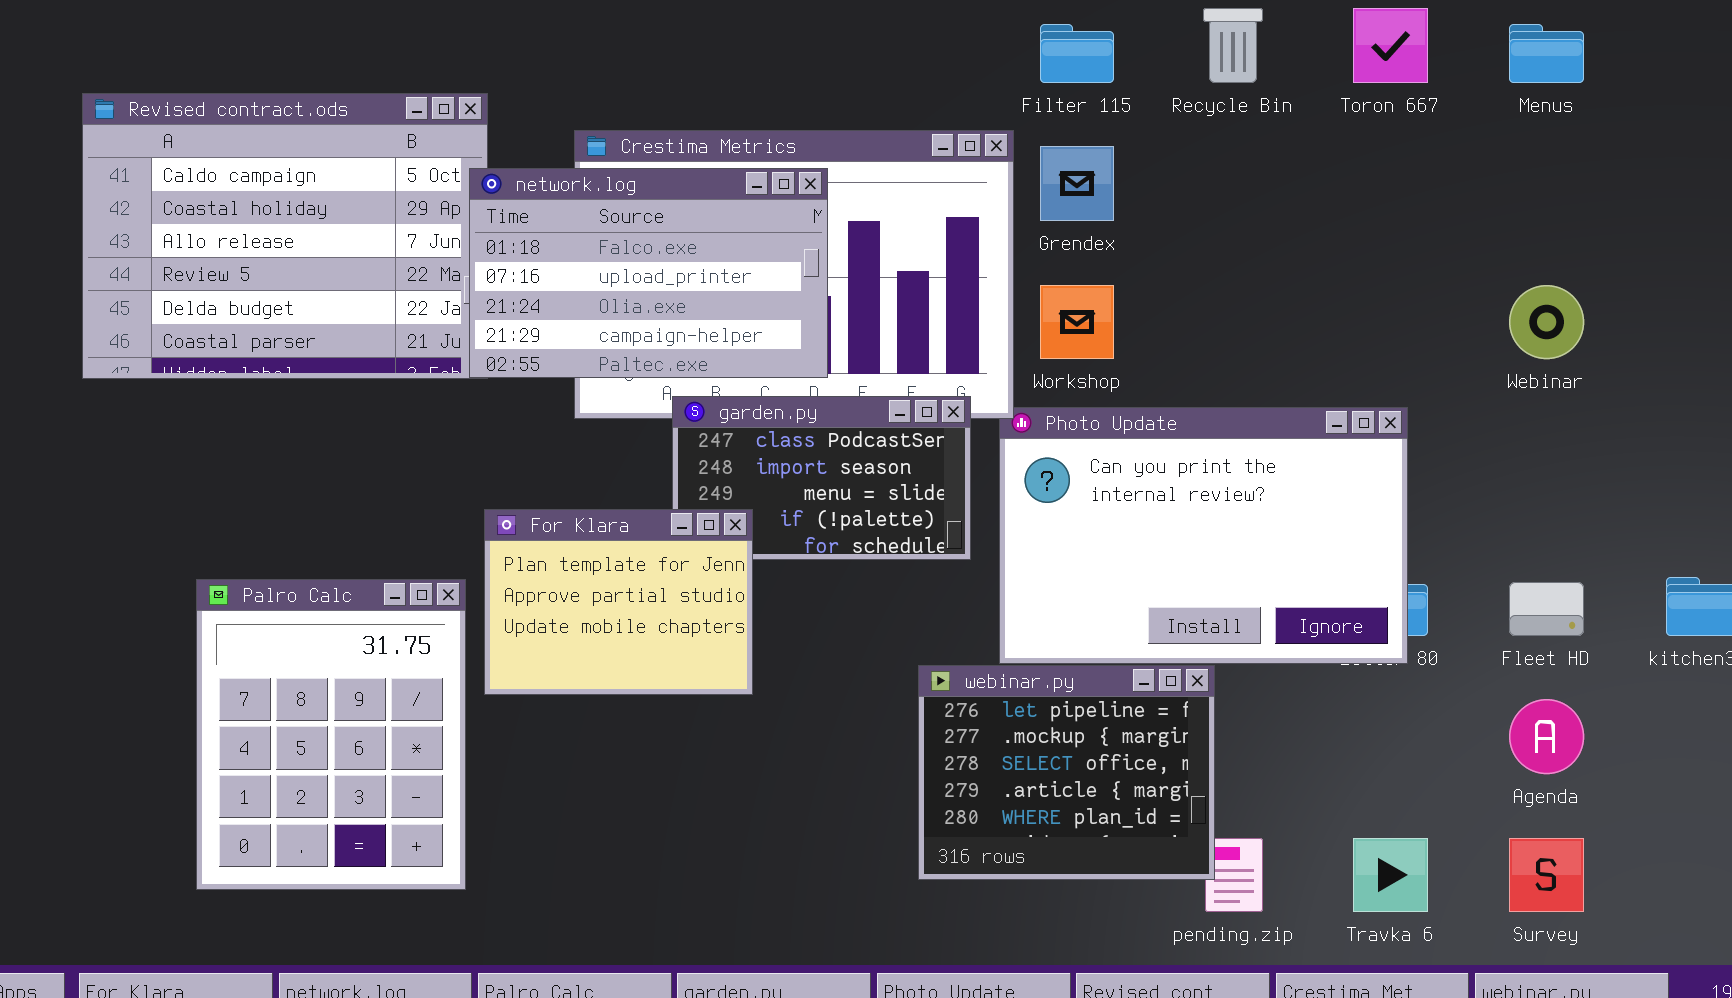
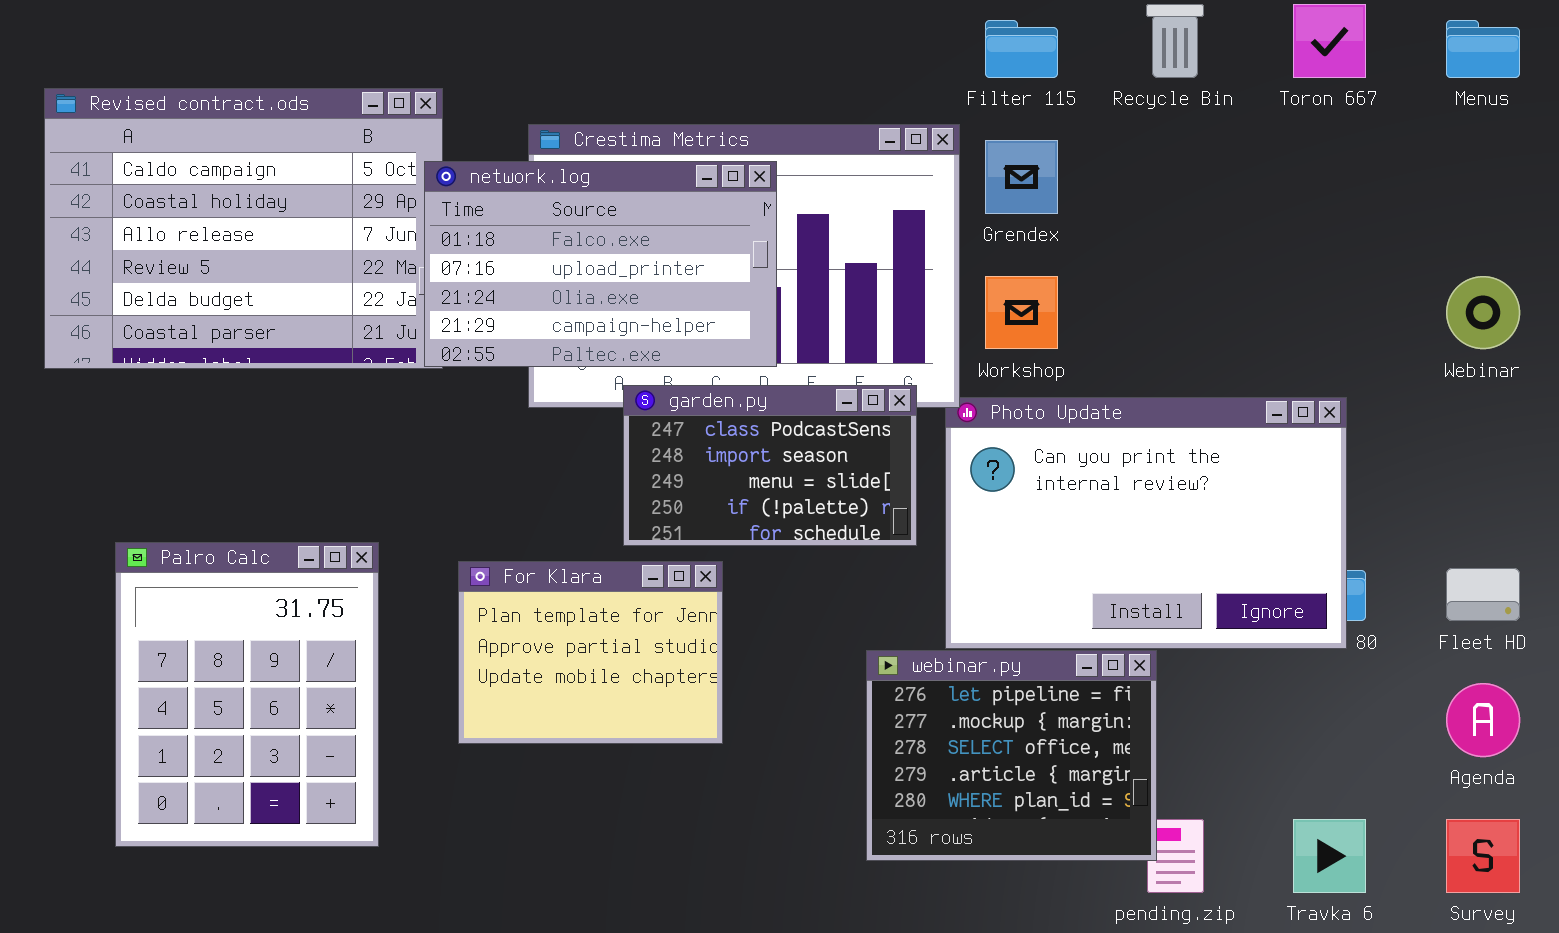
For Klara: [484,509,753,695] -> [458,561,723,744], moved
Palro Calc: [196,579,466,890] -> [115,542,379,847], moved

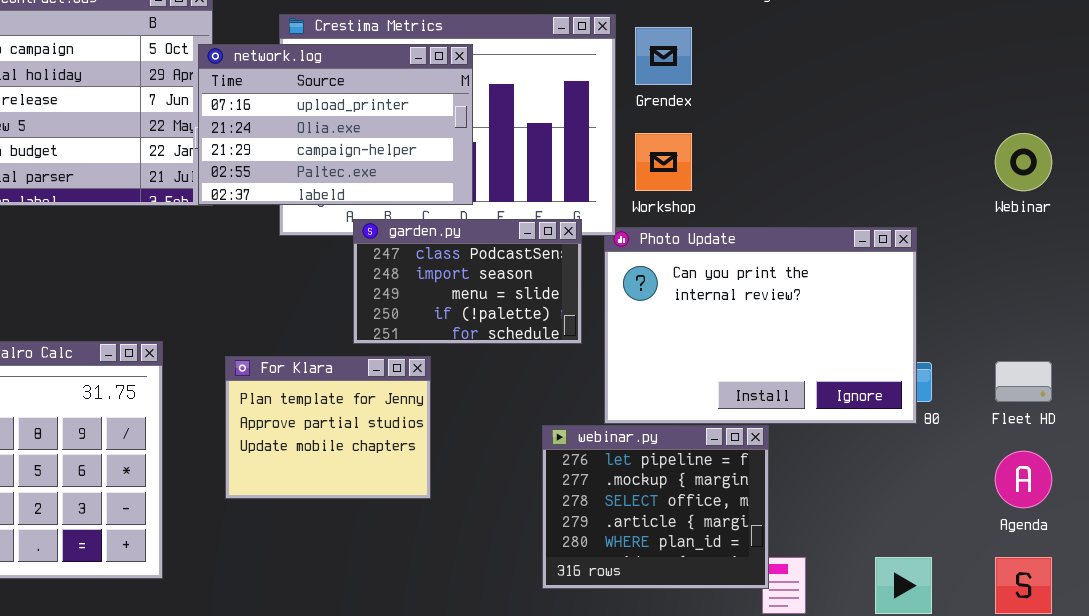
network.log: [424,161,777,367] -> [198,44,473,205], scrolled down 1 row

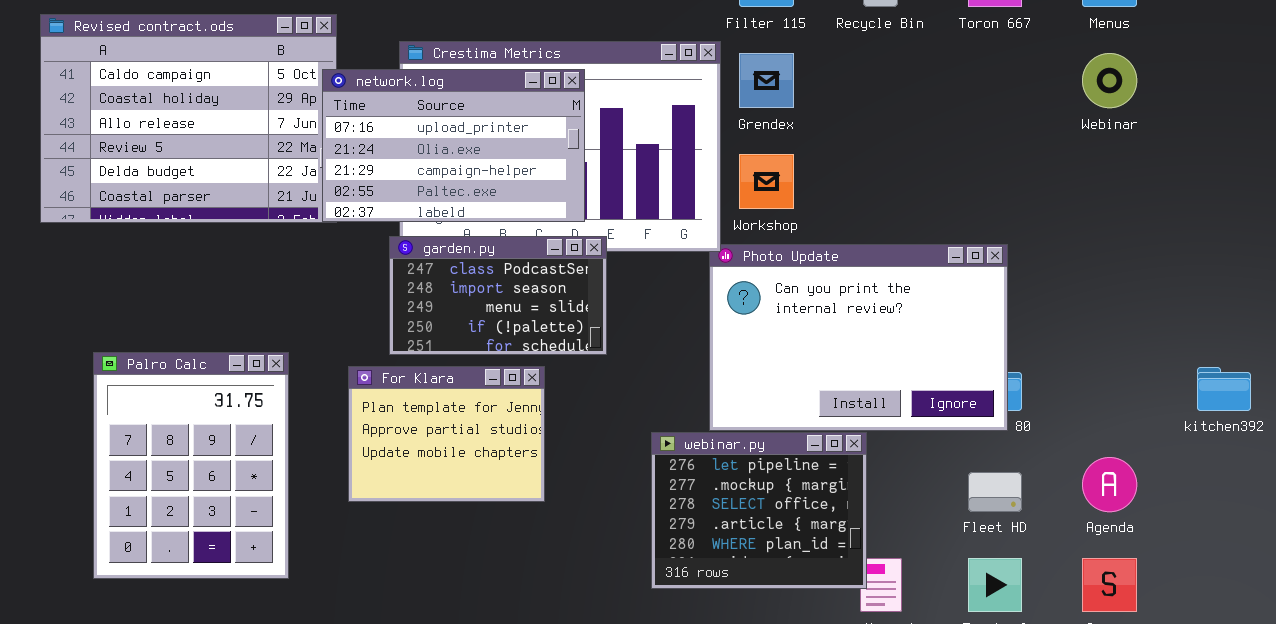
Webinar: [995,133,1052,191] -> [1082,53,1137,108], moved
garden.py: [353,219,582,344] -> [389,236,607,355], moved
Fleet HD: [995,361,1052,402] -> [968,472,1022,512], moved

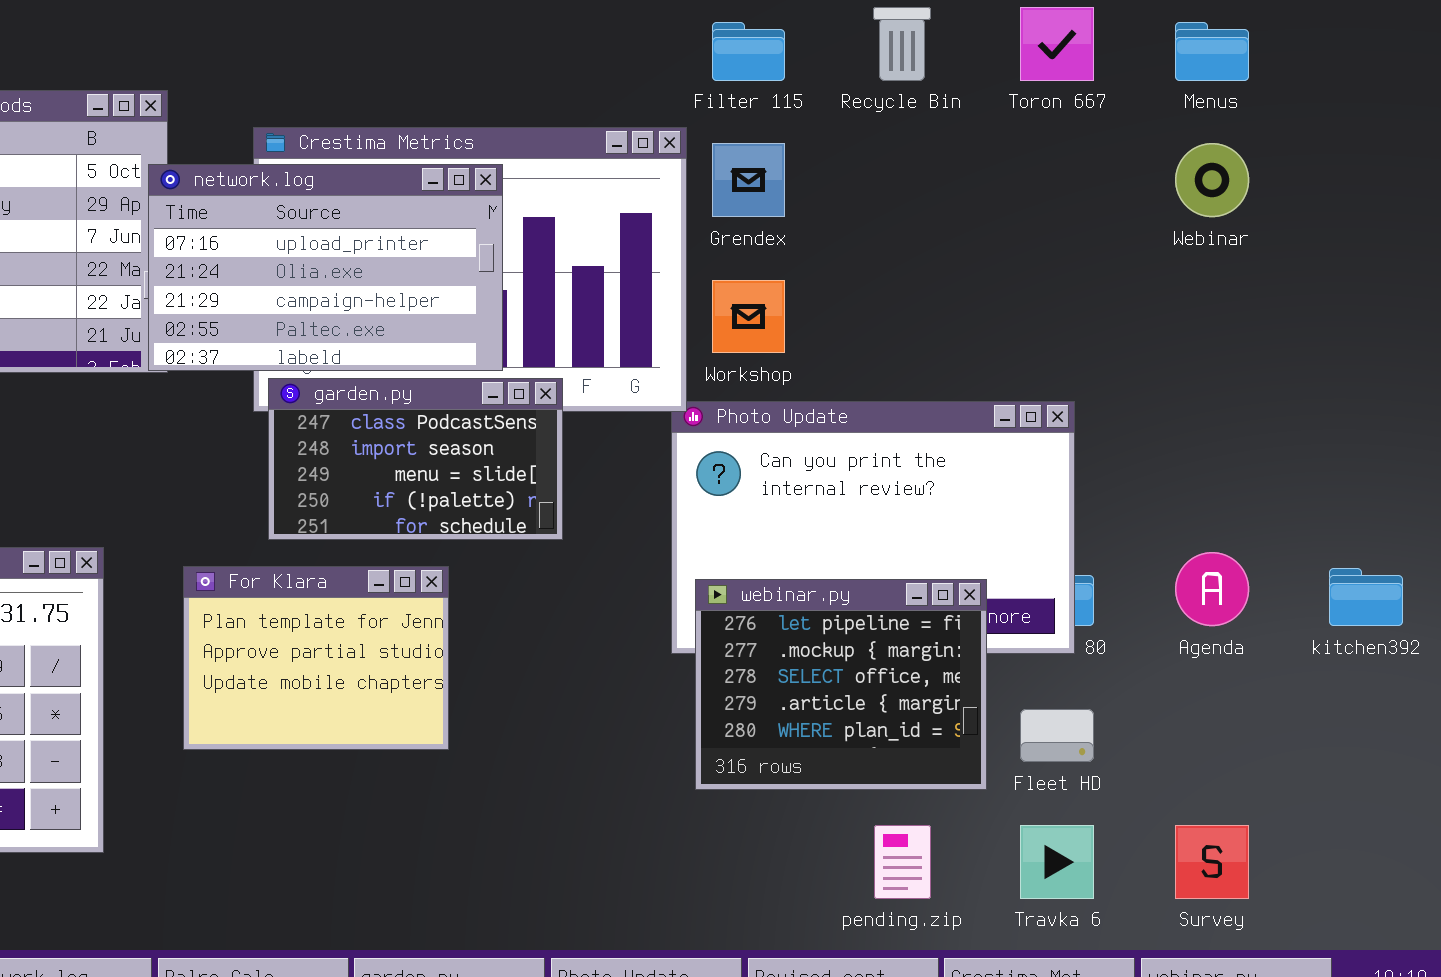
garden.py: [389,236,607,355] -> [268,378,563,540], moved
webinar.py: [651,432,867,589] -> [695,579,987,790], moved
Agenda: [1082,457,1137,512] -> [1175,552,1249,626], moved

